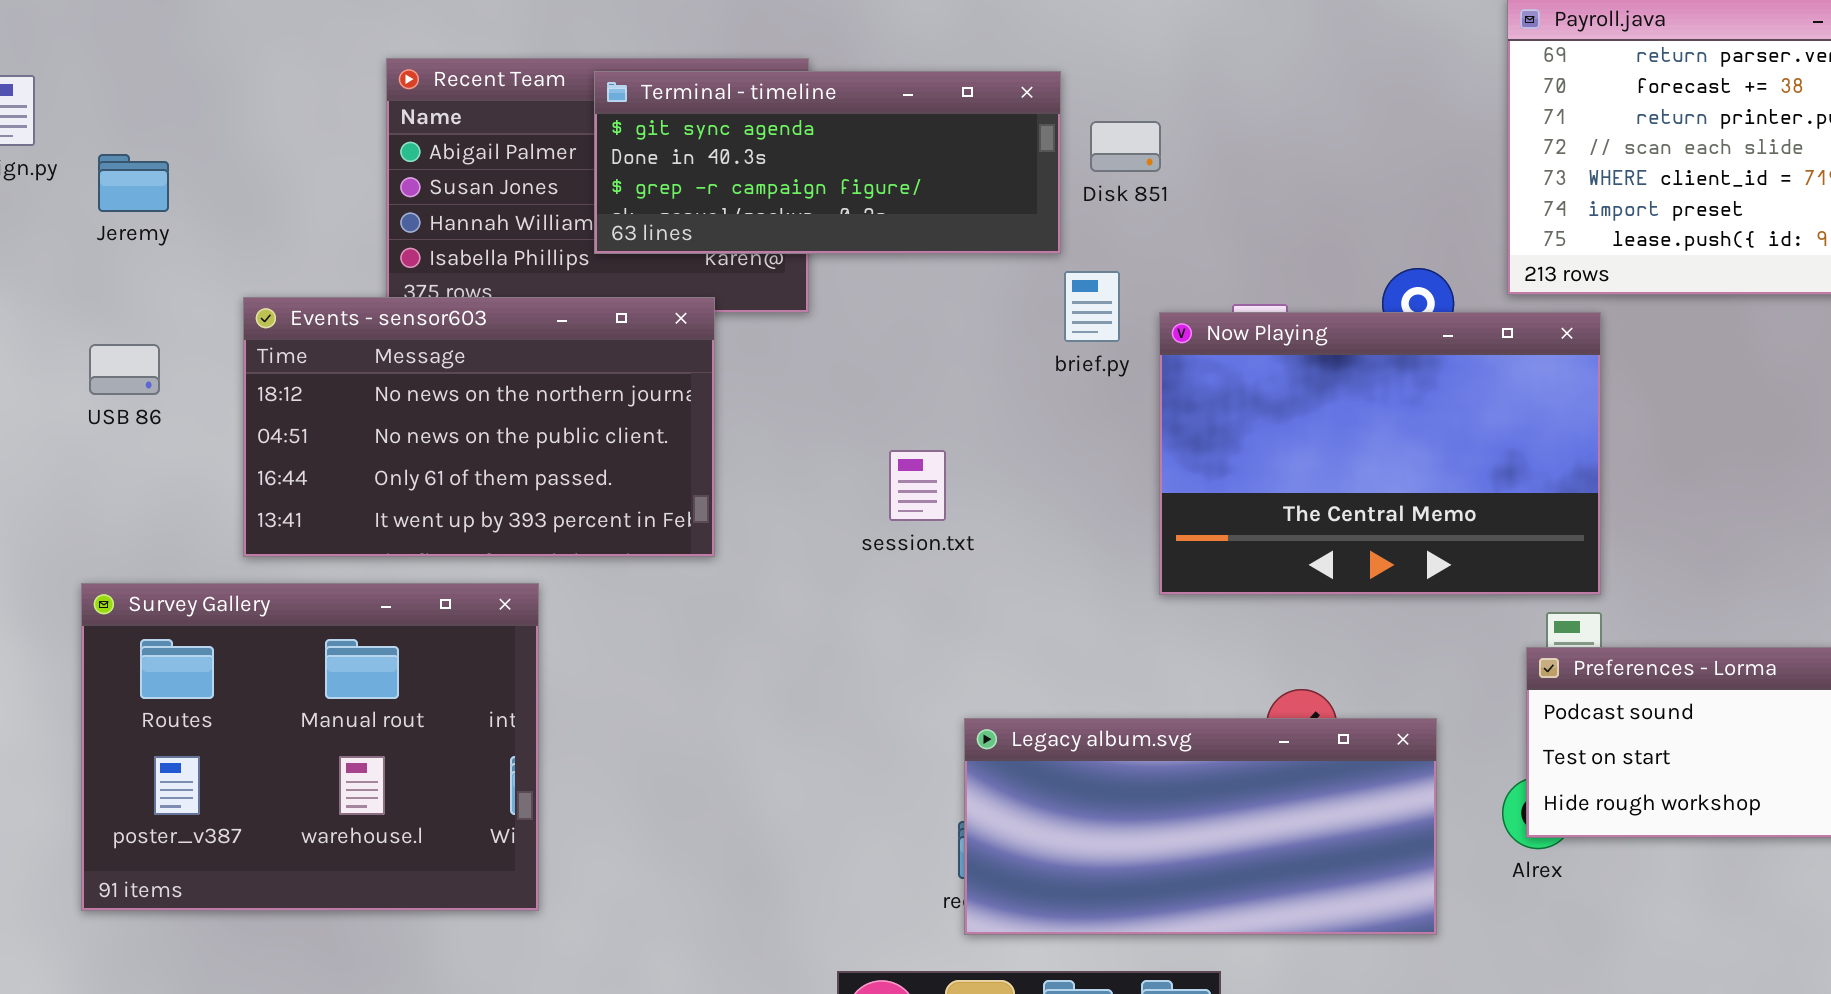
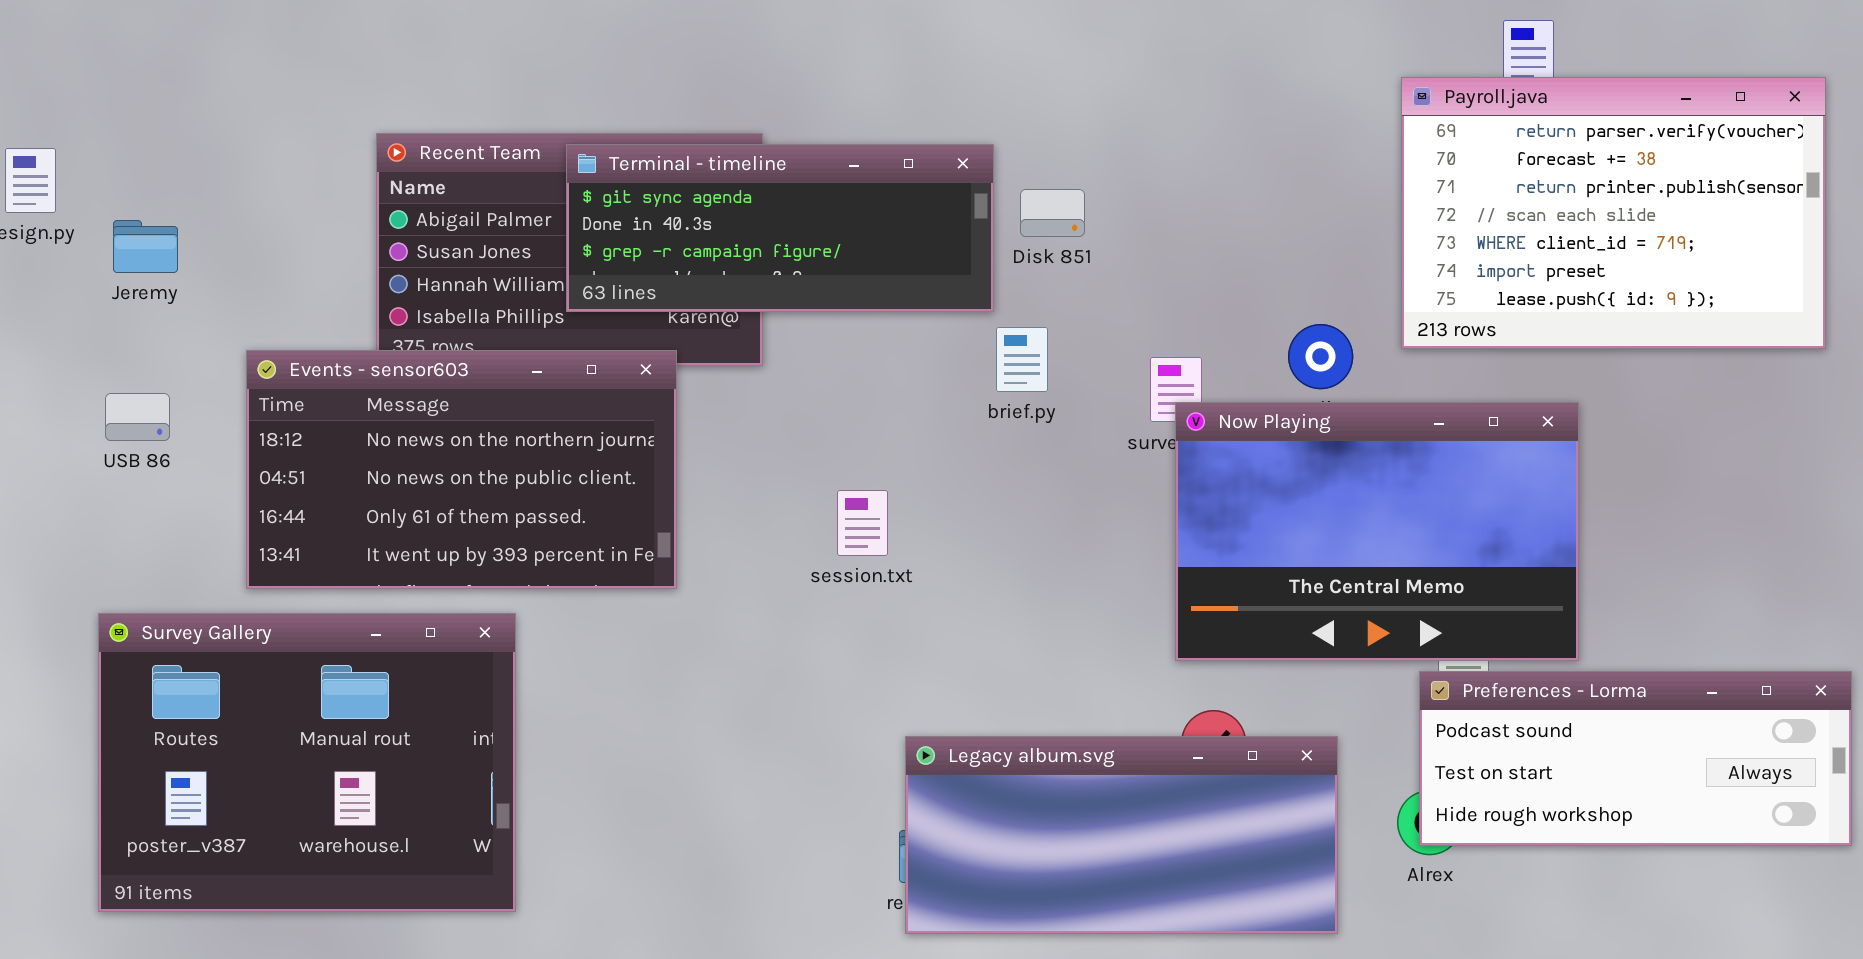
Now Playing: [1159,312,1601,595] -> [1175,402,1579,661], moved

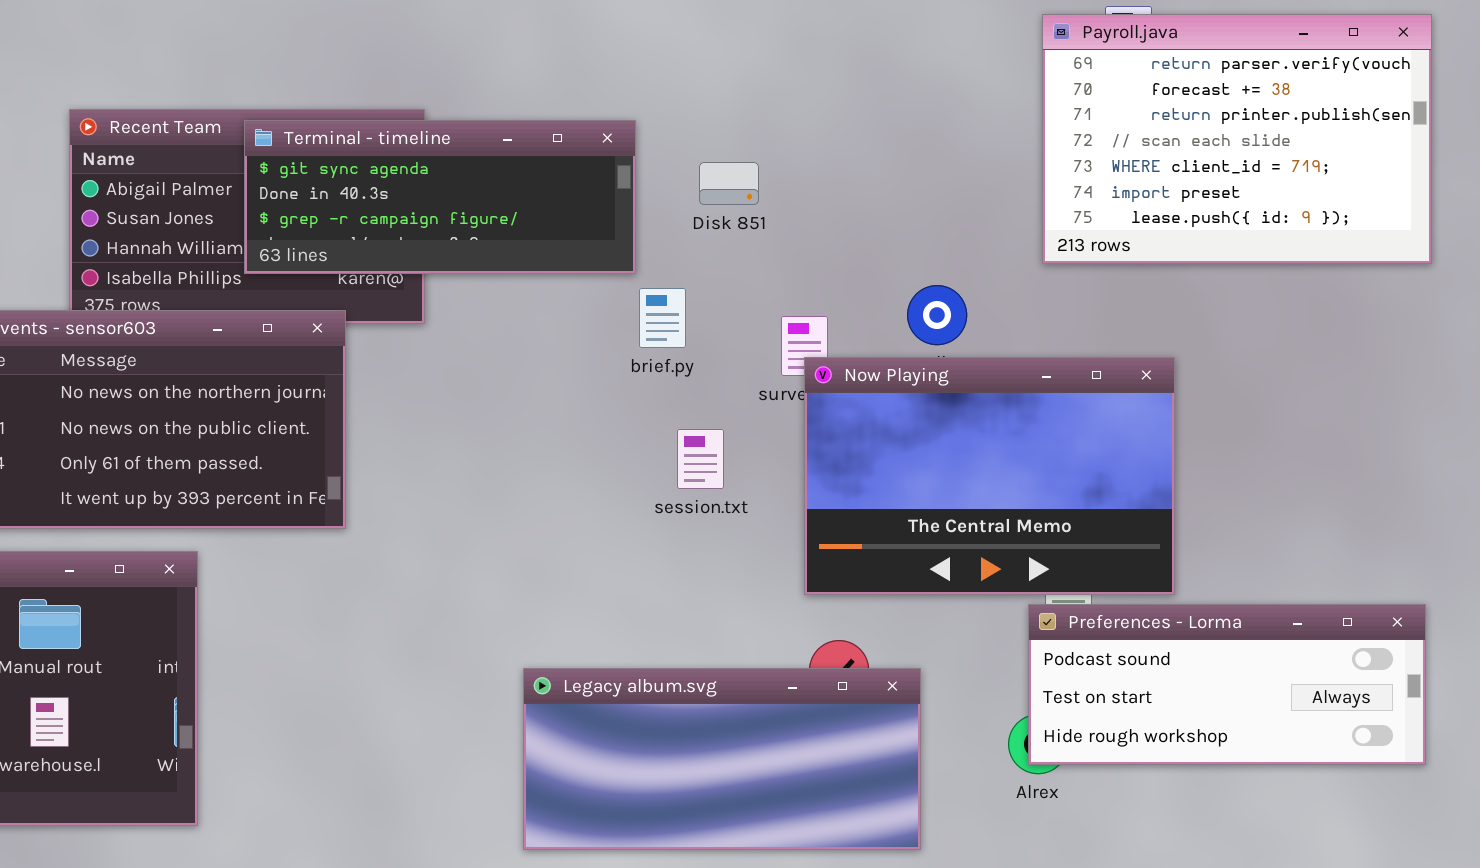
Payroll.java: [1401,77,1826,349] -> [1042,14,1432,264], moved
Disk 851: [1020,189,1085,237] -> [699,162,759,205], moved
session.txt: [837,490,888,556] -> [677,429,724,489], moved
Legacy album.svg: [905,736,1338,934] -> [523,668,921,850], moved

